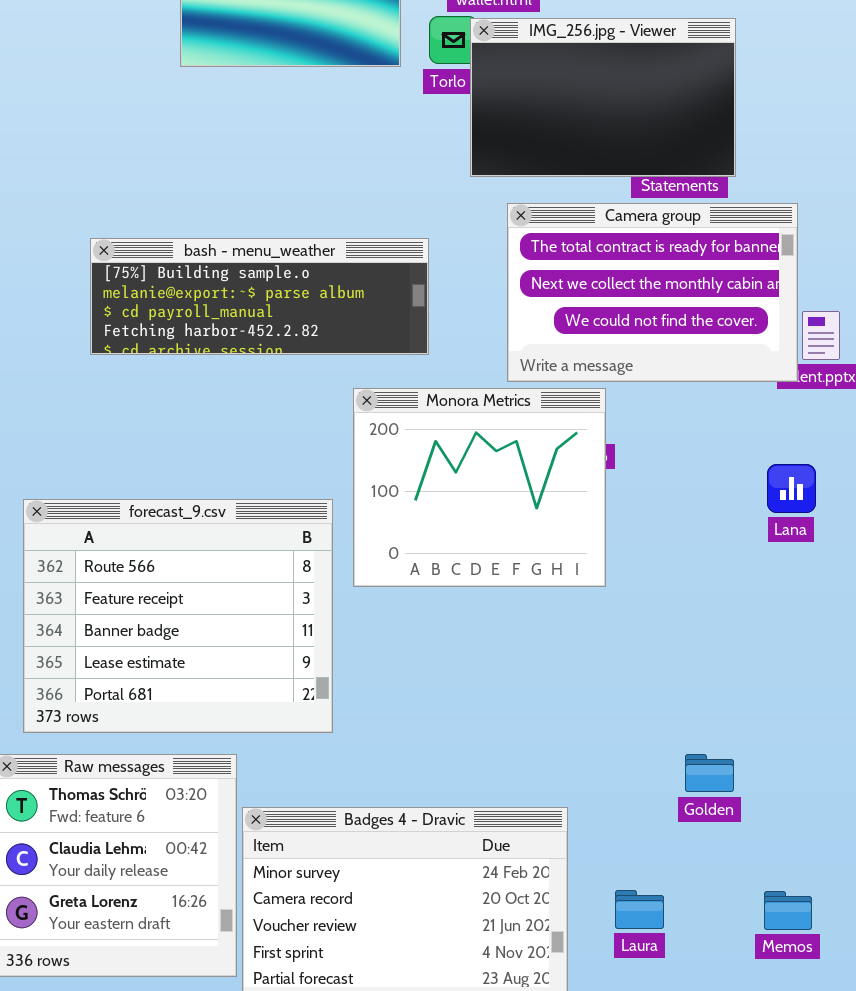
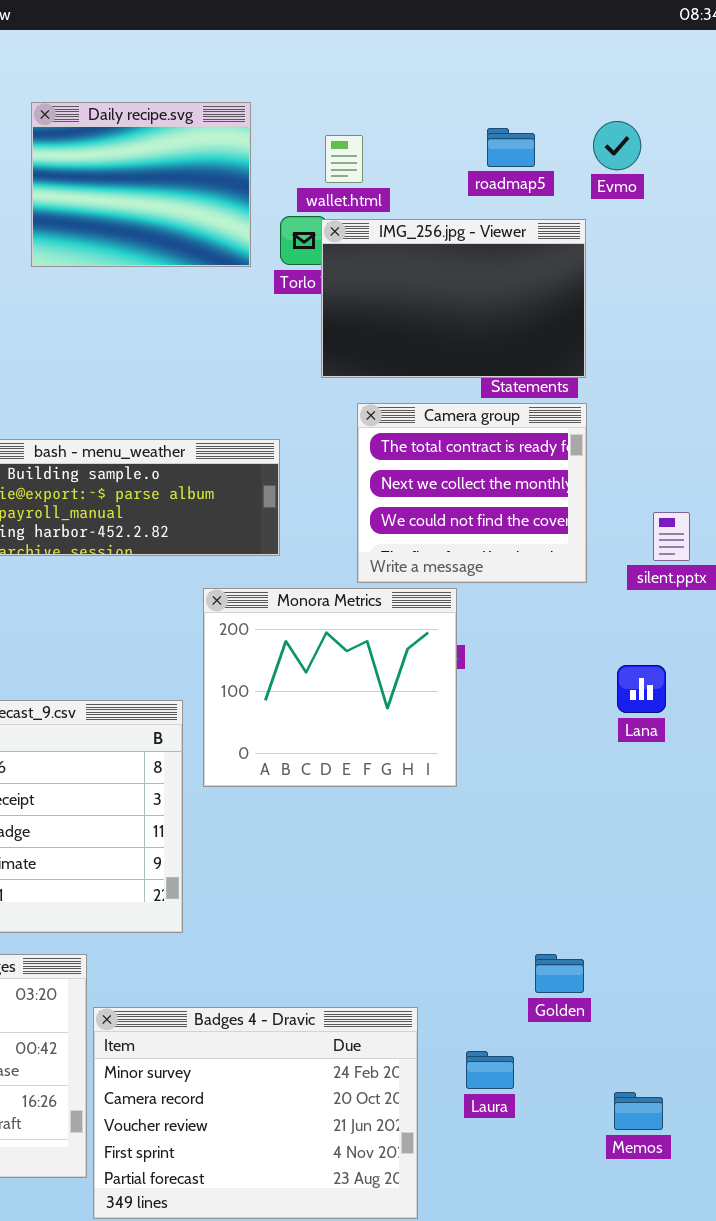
Camera group: [507,203,798,382] -> [357,403,587,583], resized
Laura: [615,890,664,929] -> [466,1051,514,1089], moved

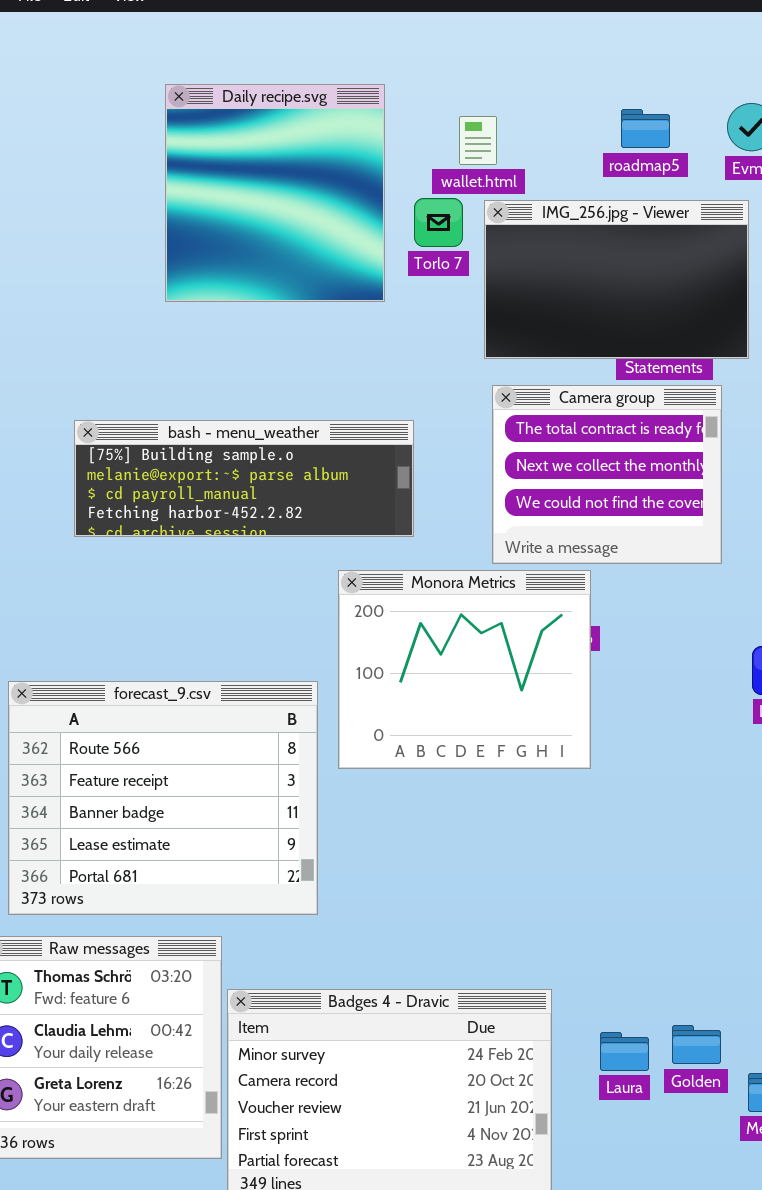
Daily recipe.svg: [31,102,251,267] -> [165,84,385,302], resized
IMG_256.jpg - Viewer: [321,219,586,378] -> [484,200,749,359], moved
Golden: [535,954,584,993] -> [672,1025,721,1064], moved

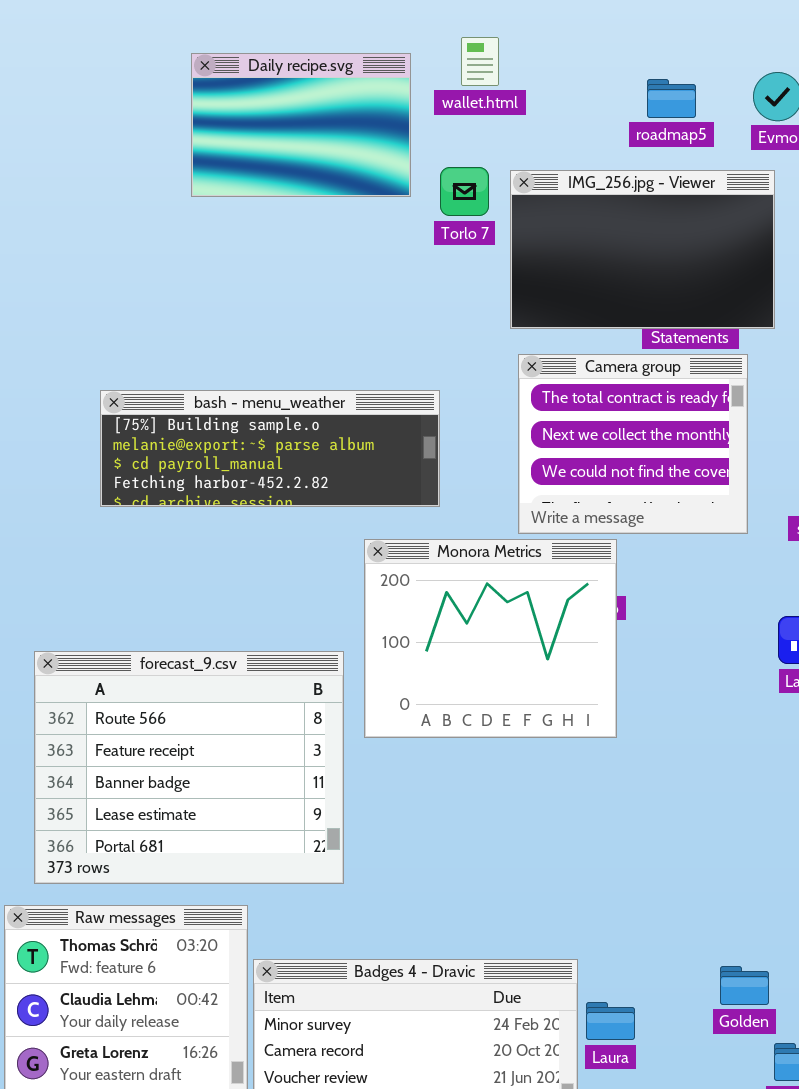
Daily recipe.svg: [165,84,385,302] -> [191,53,411,197], resized
wallet.html: [459,116,497,165] -> [461,37,499,86], moved
Golden: [672,1025,721,1064] -> [720,966,769,1005], moved
Laura: [600,1032,649,1071] -> [586,1002,635,1040], moved

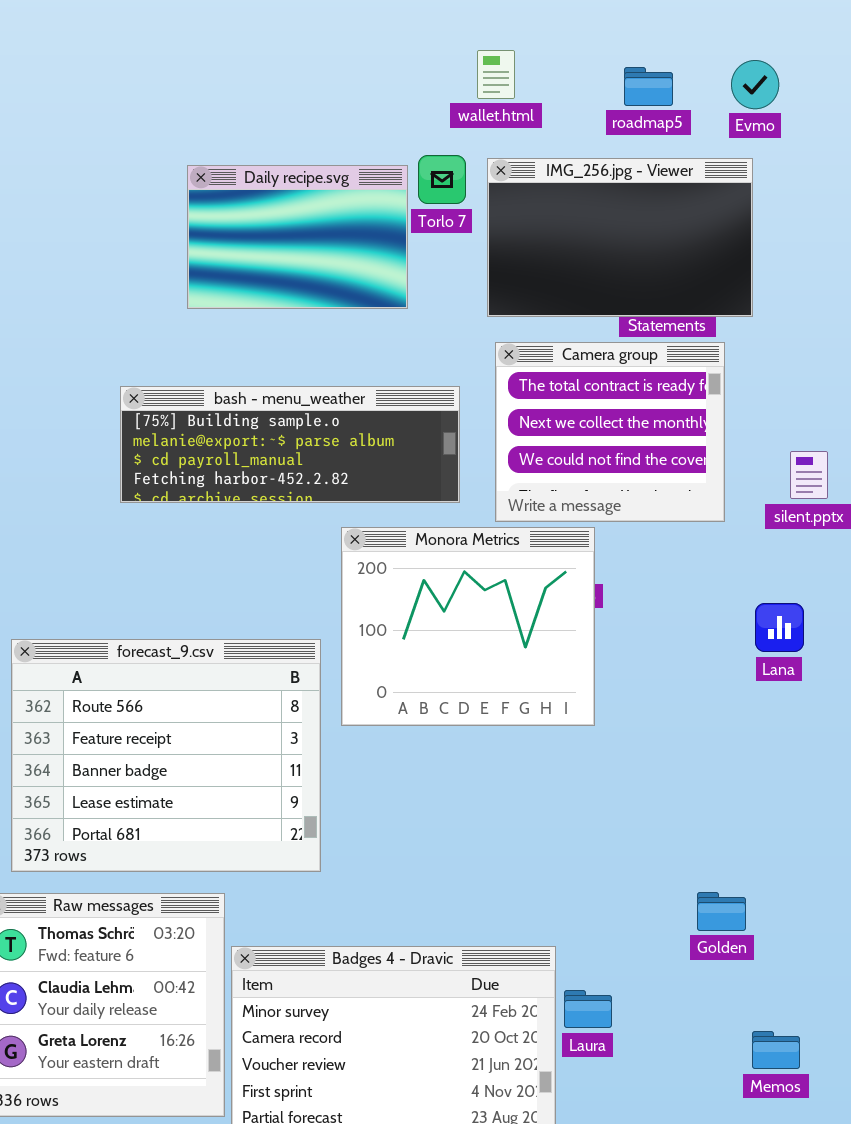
wallet.html: [461,37,499,86] -> [477,50,515,99], moved
Daily recipe.svg: [191,53,411,197] -> [187,165,408,309], moved
bash - menu_weather: [100,390,440,507] -> [120,386,460,503], moved
Golden: [720,966,769,1005] -> [697,892,746,931], moved

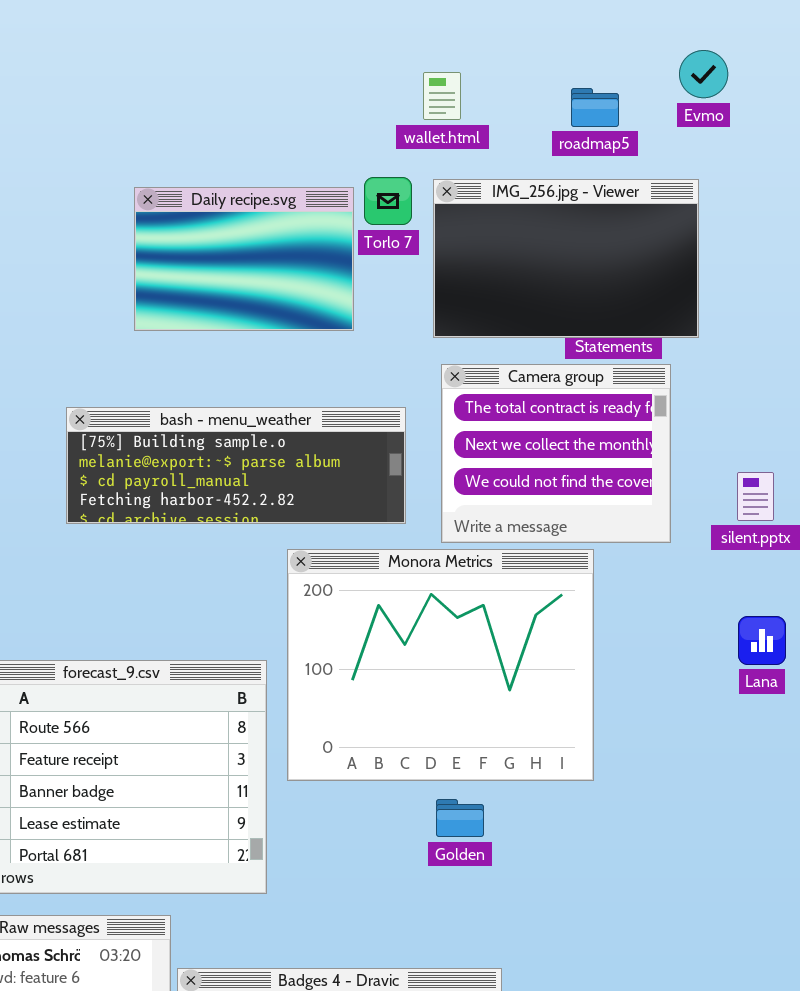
Evmo: [731,60,779,109] -> [679,50,728,98], moved
Monora Metrics: [341,527,595,726] -> [287,549,594,781], resized
Lana: [755,603,804,652] -> [738,616,786,665], moved
Golden: [697,892,746,931] -> [436,799,484,837], moved

